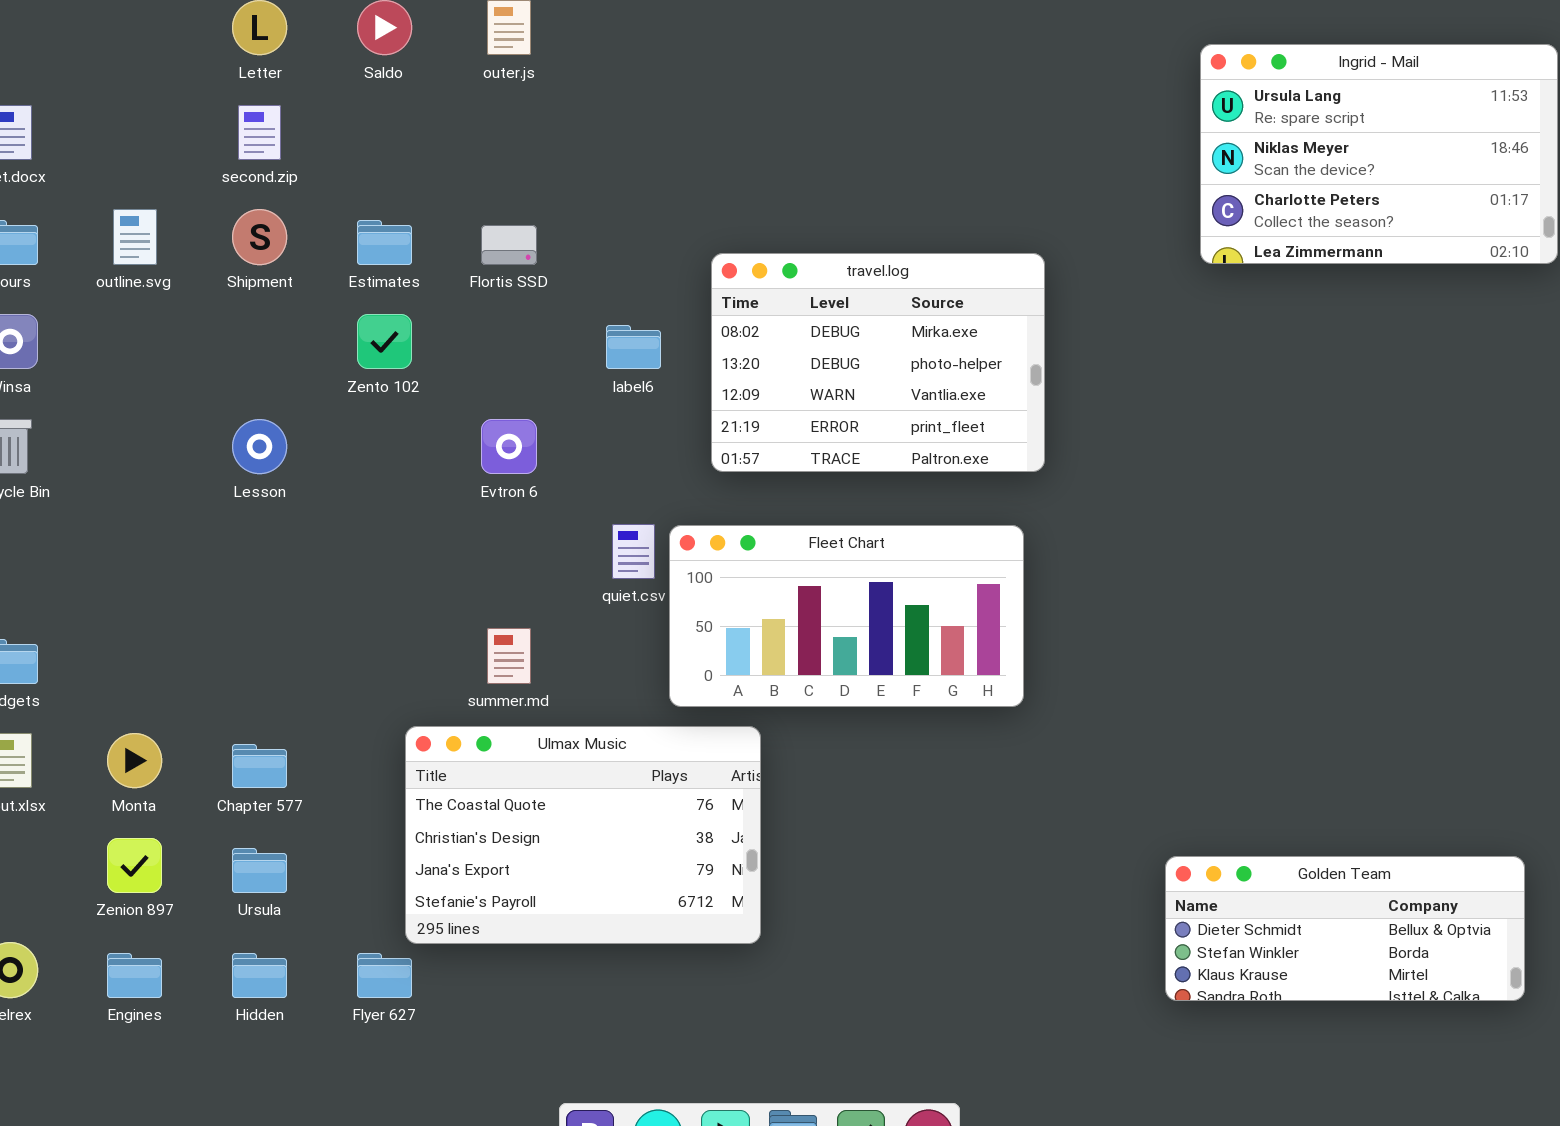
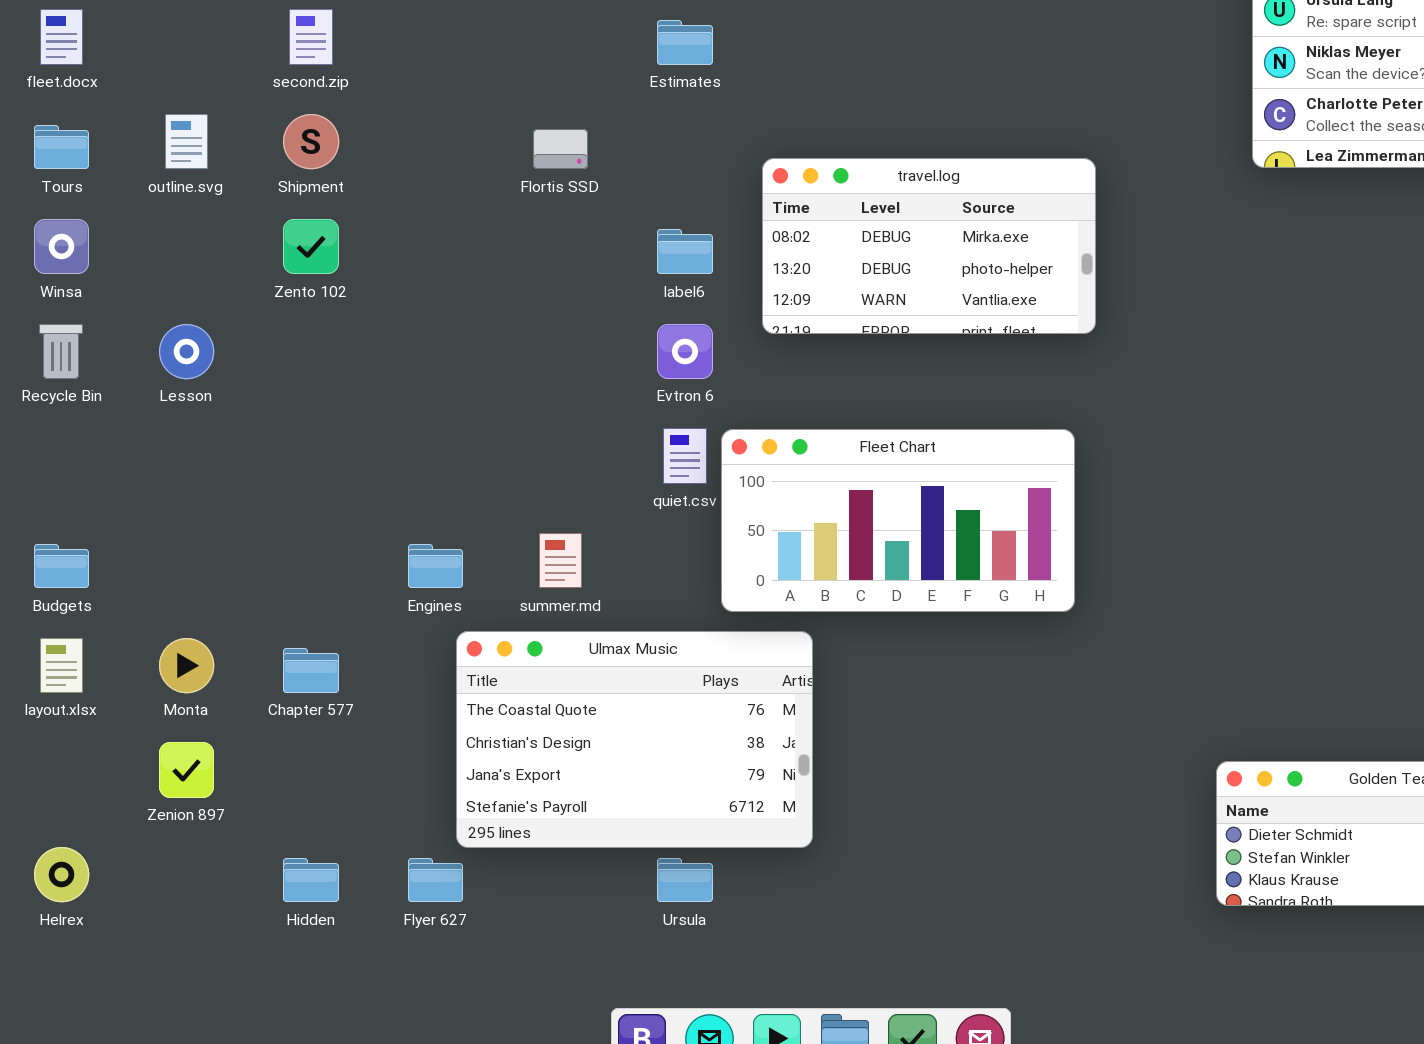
Estimates: [357,220,412,265] -> [657,20,713,65], moved
travel.log: [711,253,1045,472] -> [762,158,1096,334], resized
Zento 102: [357,314,412,369] -> [283,219,339,274], moved
Lesson: [232,419,287,474] -> [159,324,214,379], moved
Evtron 6: [481,419,537,474] -> [657,324,713,379], moved
Ursula: [232,848,287,893] -> [657,858,713,902], moved
Engines: [107,953,162,998] -> [408,544,463,588], moved

